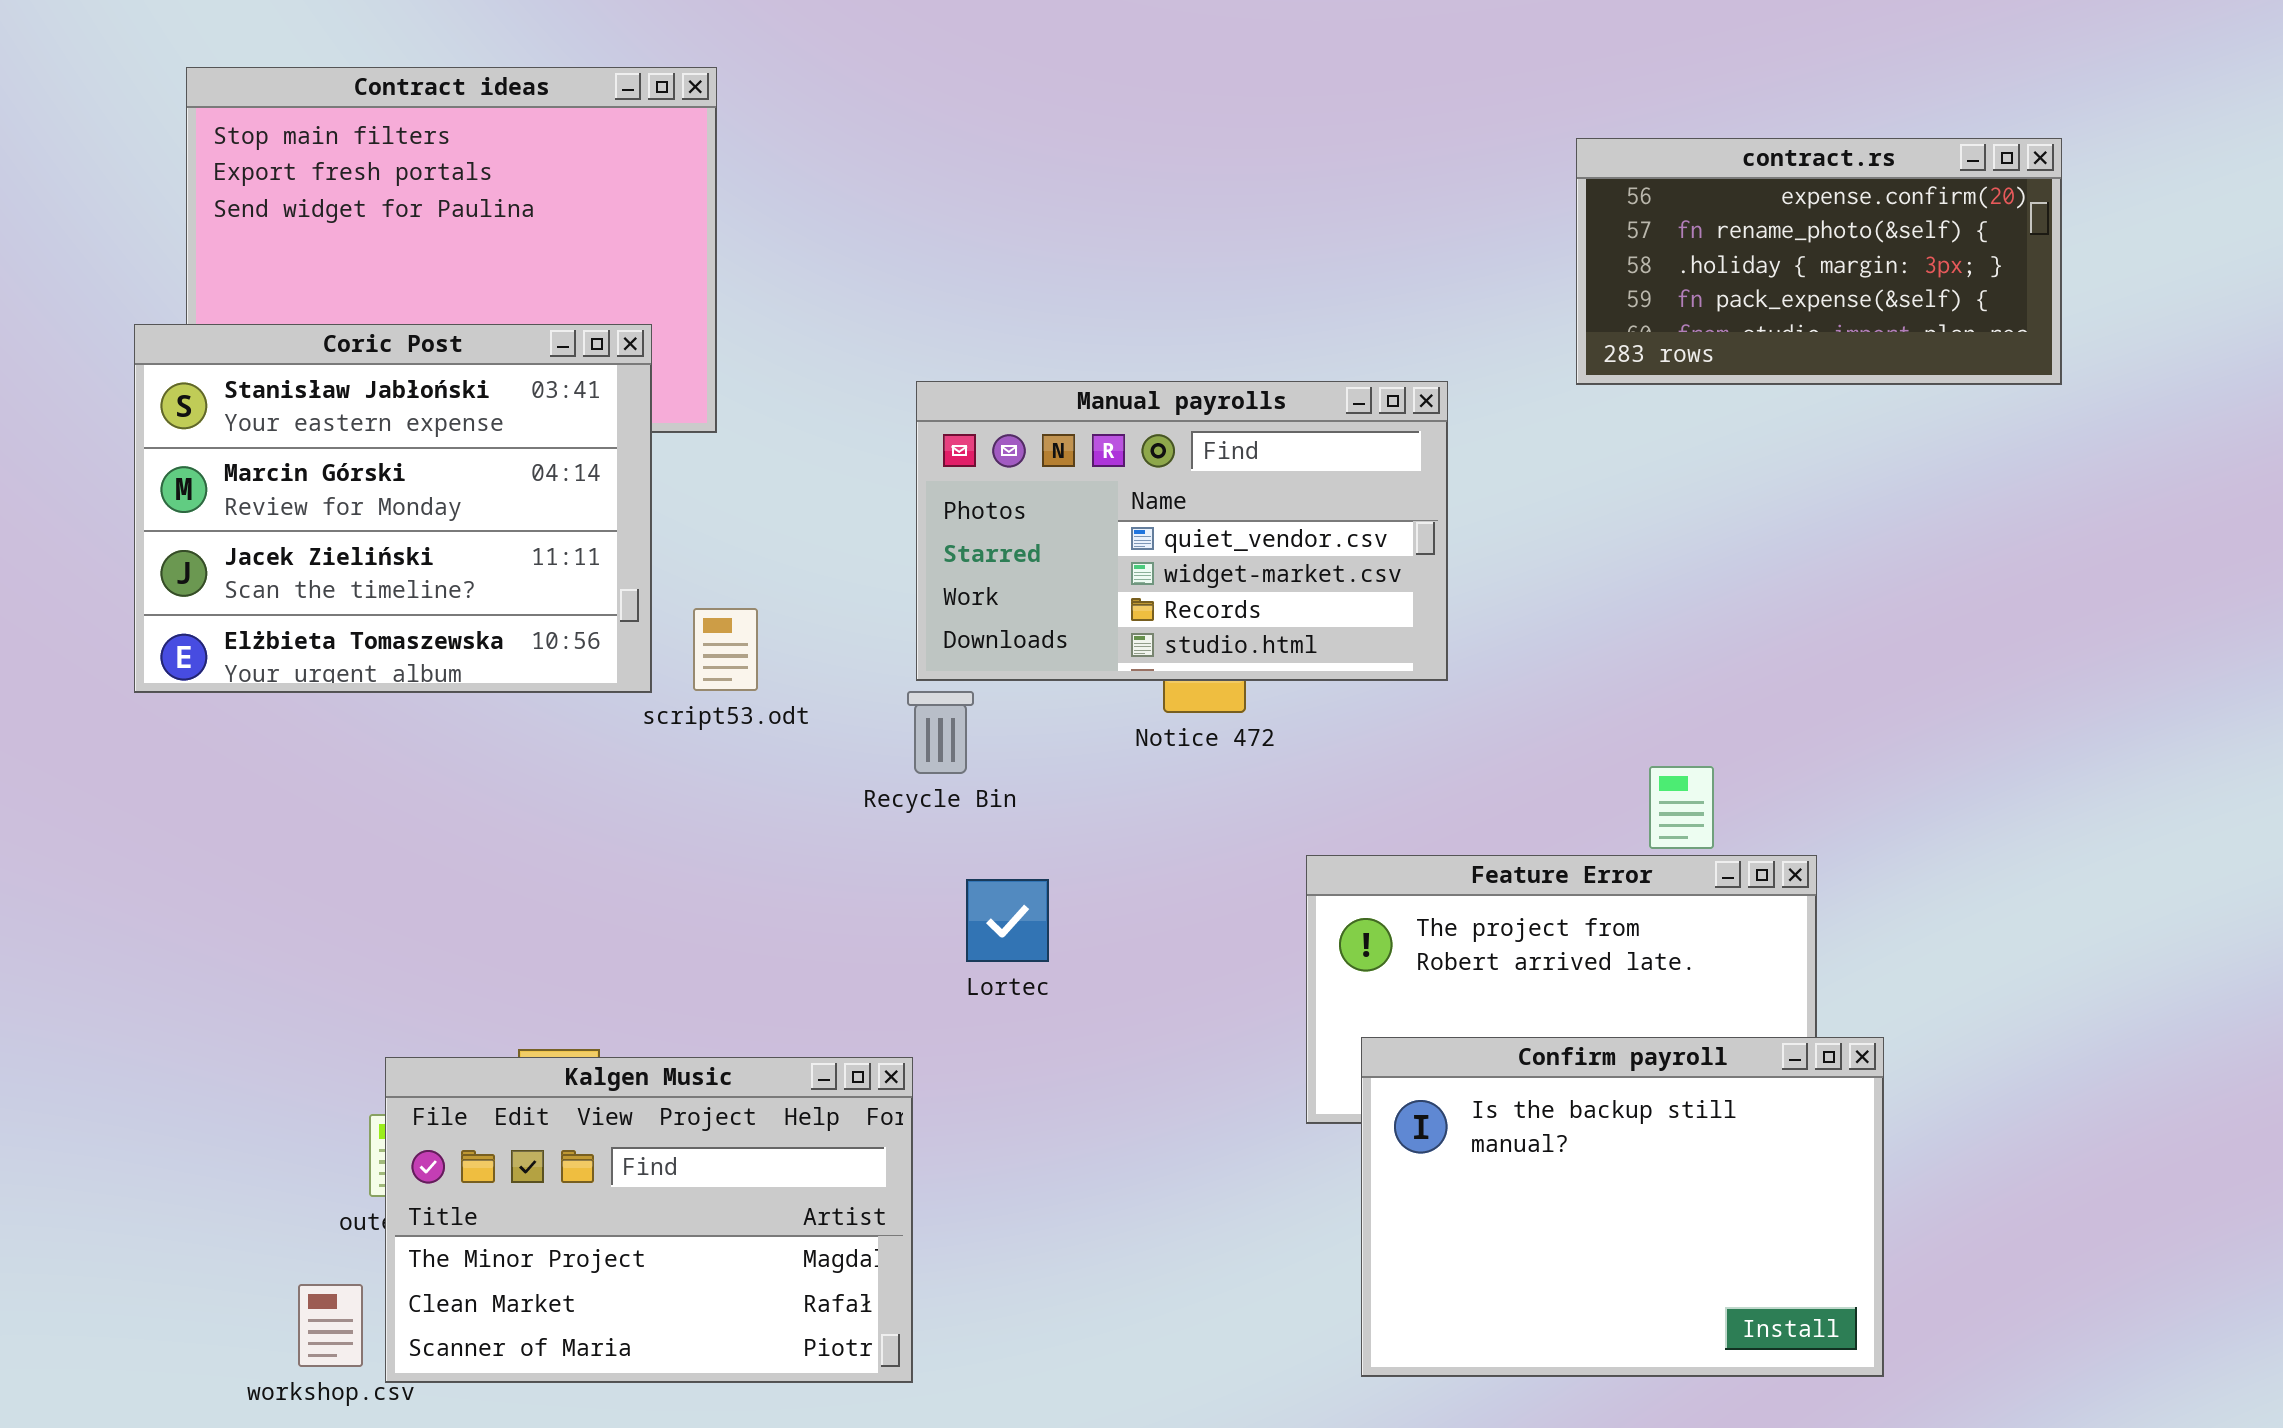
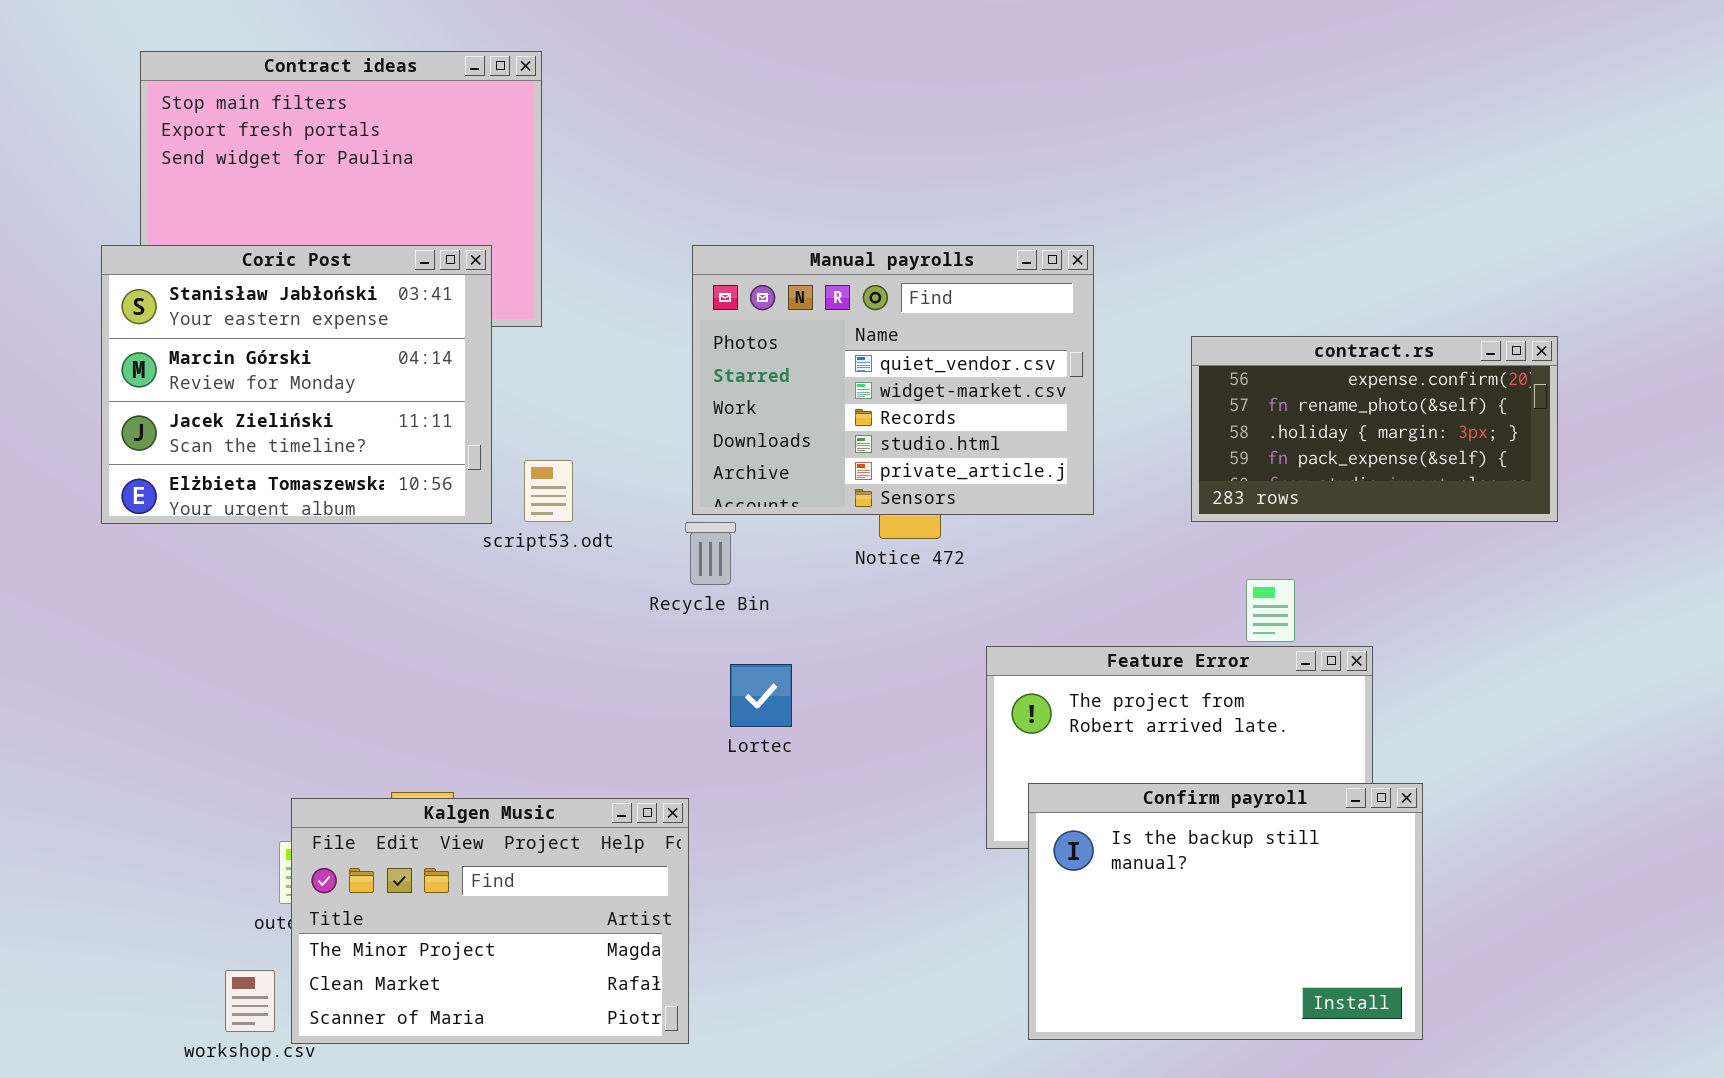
contract.rs: [1576,138,2062,385] -> [1191,336,1558,522], moved
Manual payrolls: [916,381,1448,681] -> [692,245,1094,515], resized

